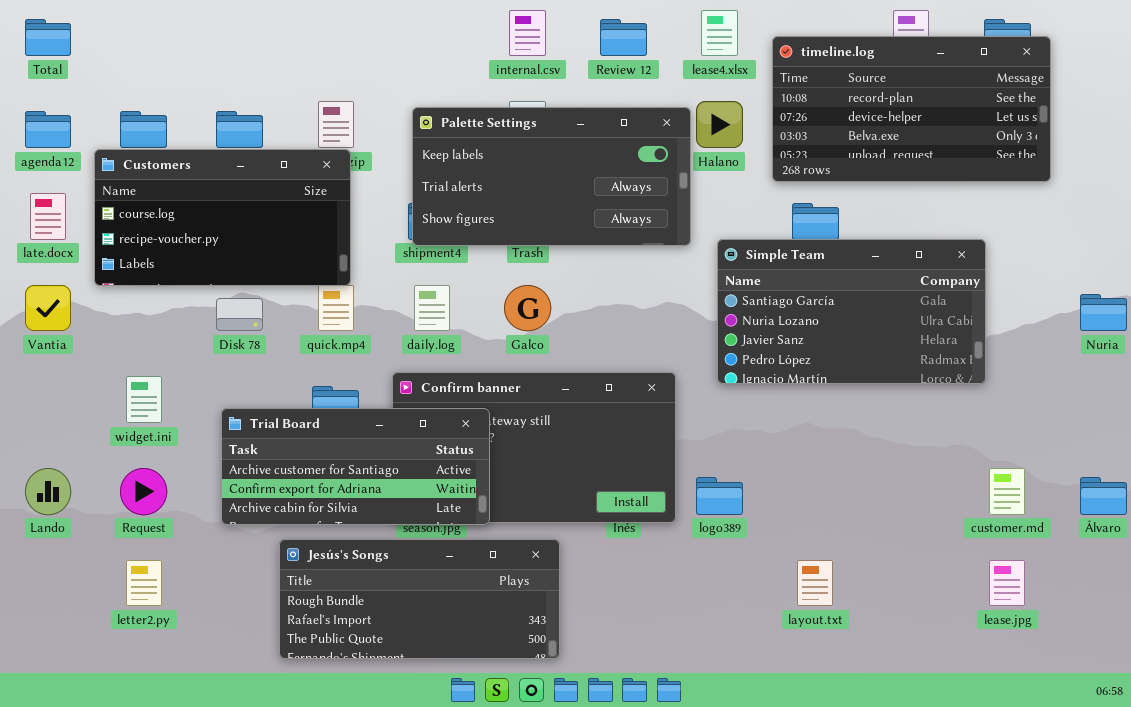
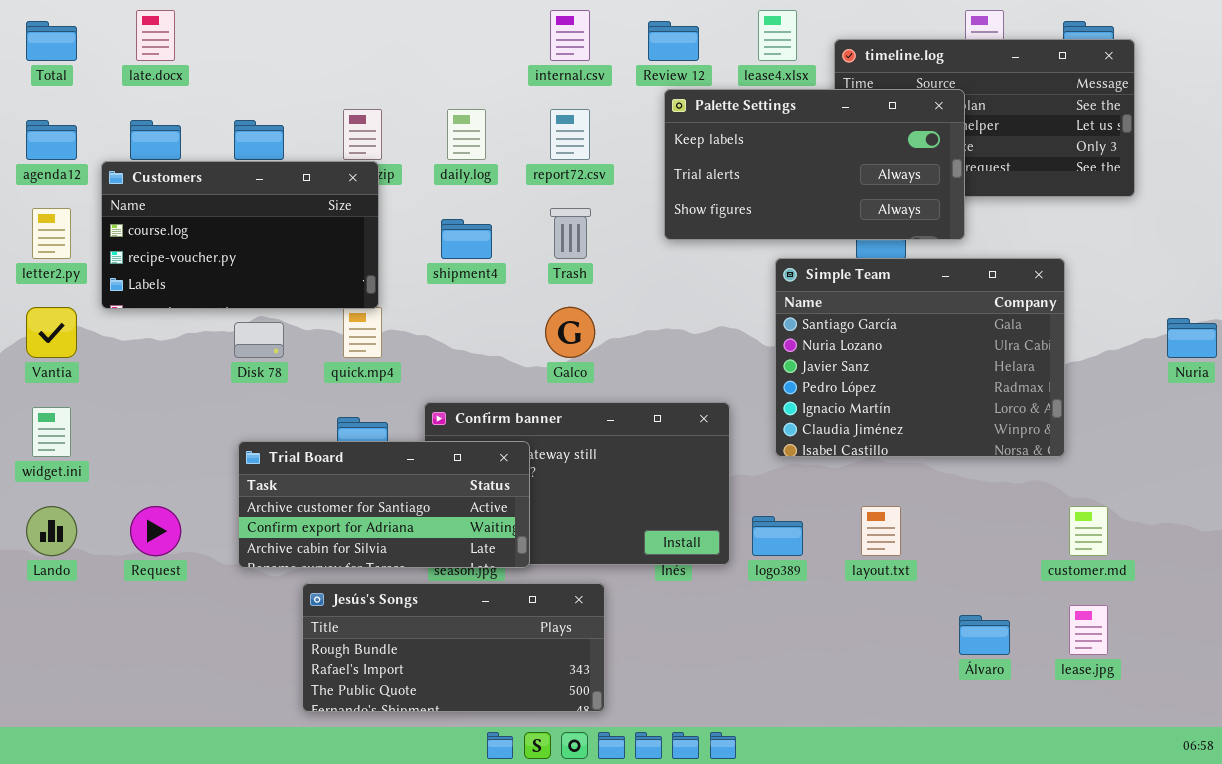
Palette Settings: [412,107,691,246] -> [664,89,965,240], moved
late.docx: [30,193,66,240] -> [136,10,175,61], moved
Simple Team: [717,239,986,384] -> [775,258,1065,457], resized
daily.log: [414,285,450,331] -> [447,109,486,160], moved
widget.ini: [126,376,162,423] -> [32,407,71,457], moved
Álvaro: [1080,477,1127,515] -> [959,615,1010,655], moved
letter2.py: [126,560,162,606] -> [32,208,71,259], moved
layout.txt: [797,560,833,606] -> [861,506,901,556], moved

